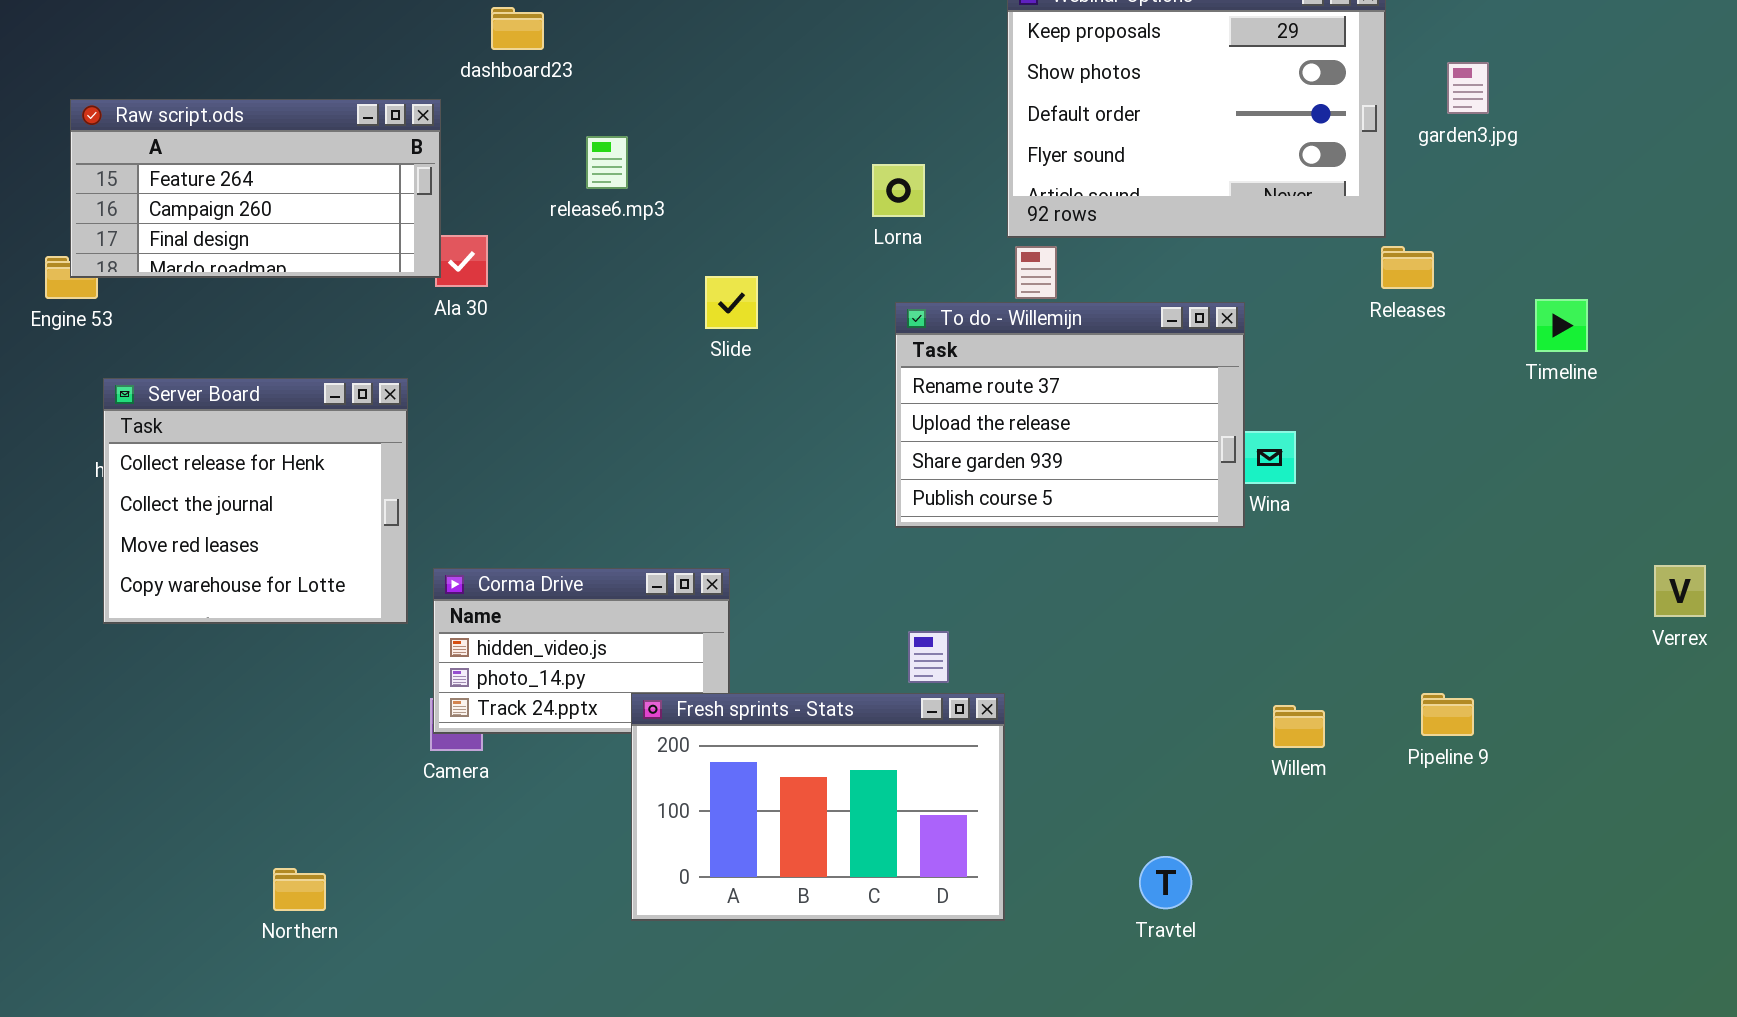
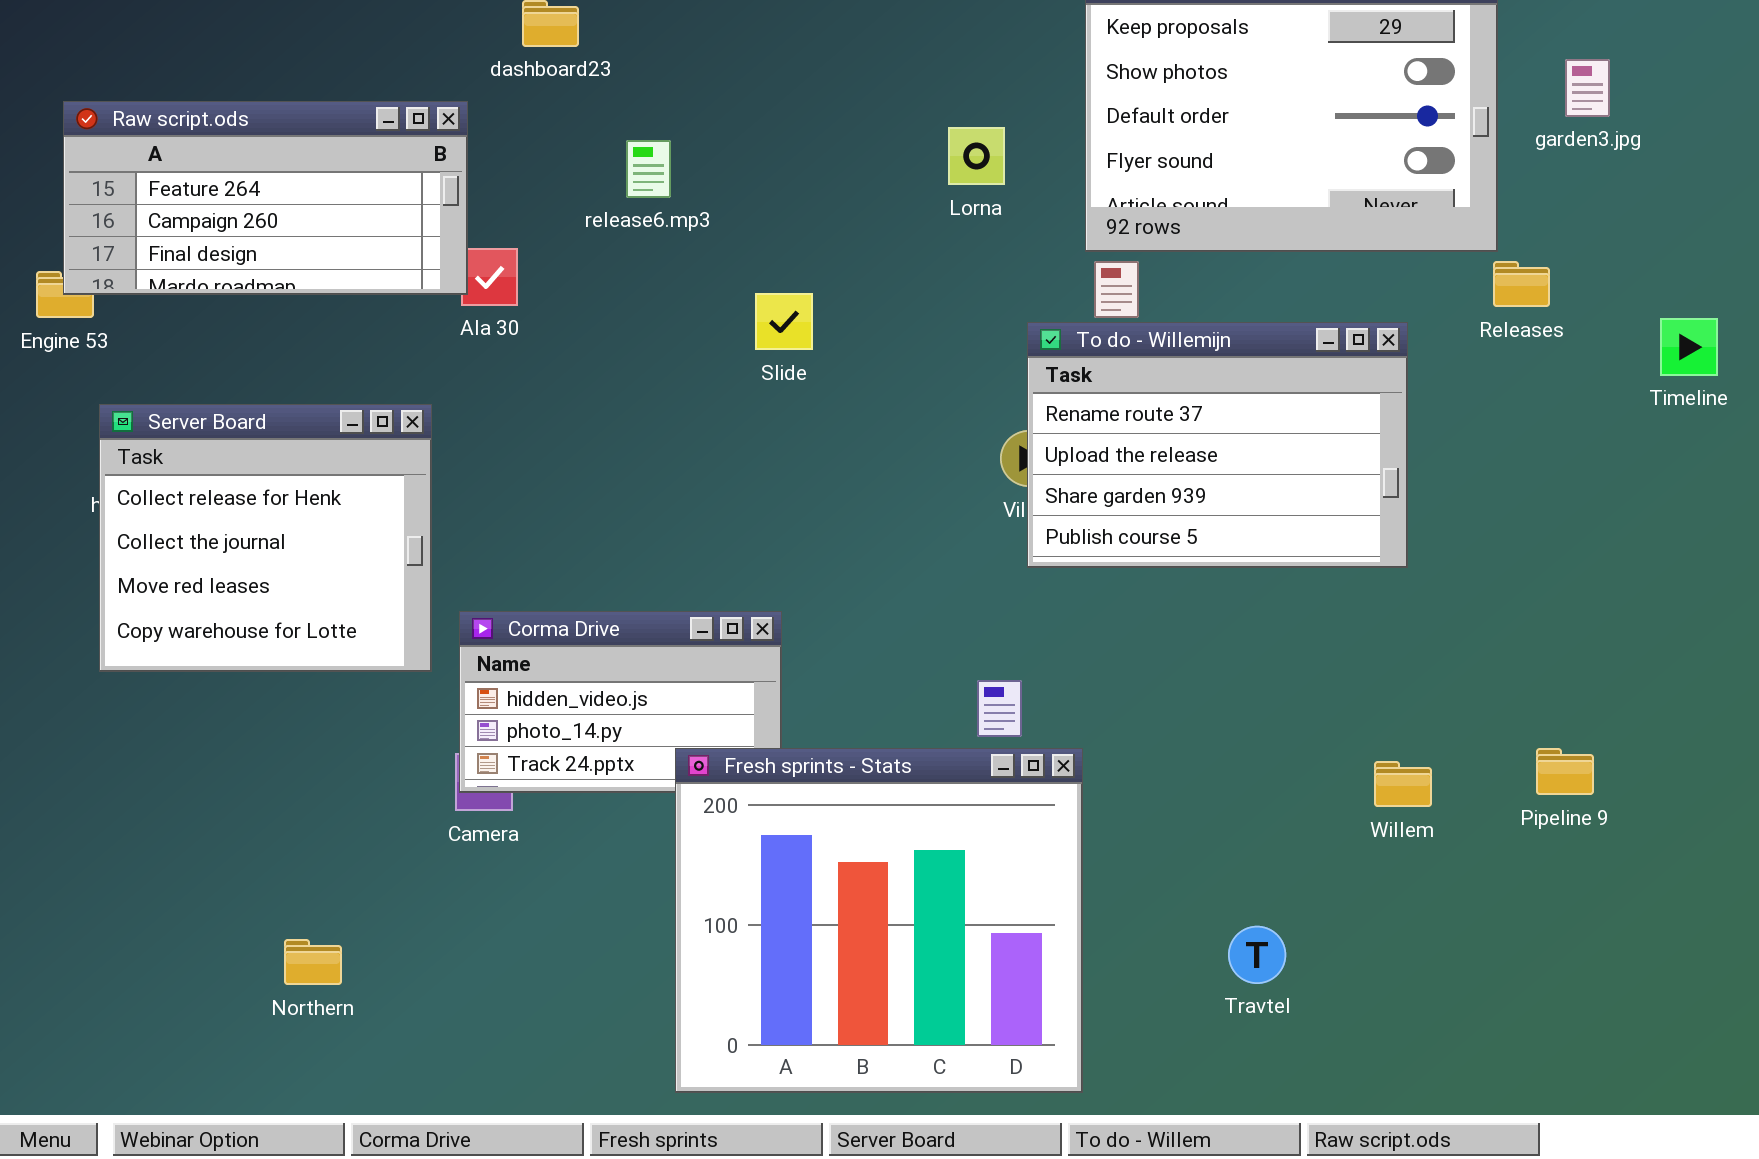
Lorna: [872,164,925,217] -> [948,127,1005,185], moved
To do - Willemijn: [895,302,1245,528] -> [1027,322,1408,568], moved
Fresh sprints - Stats: [631,693,1005,921] -> [675,748,1083,1093], resized

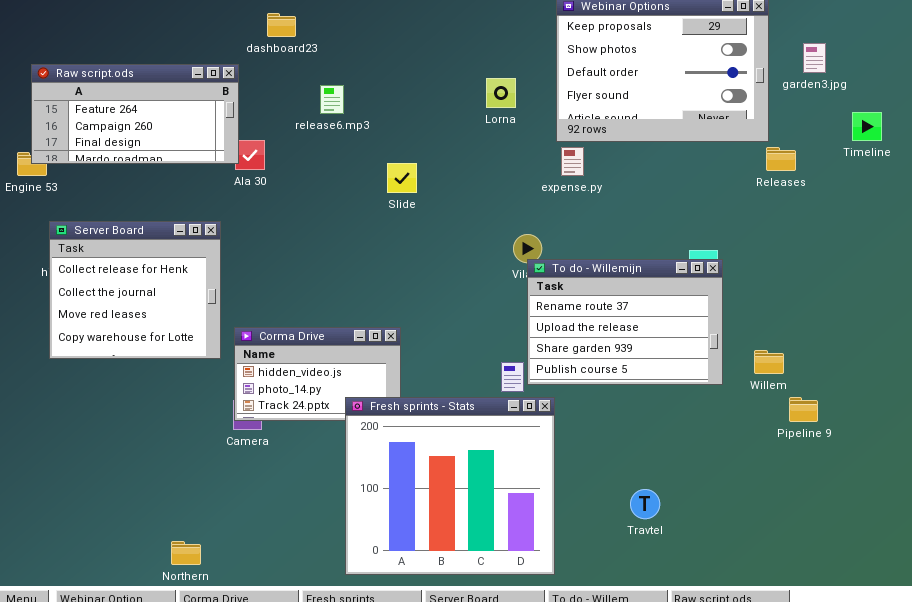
Timeline: [1660,318,1718,376] -> [852,112,882,141], moved
To do - Willemijn: [1027,322,1408,568] -> [527,259,723,385], moved
Willem: [1374,761,1432,807] -> [754,350,784,374], moved
Northern: [284,939,342,985] -> [171,541,201,565], moved

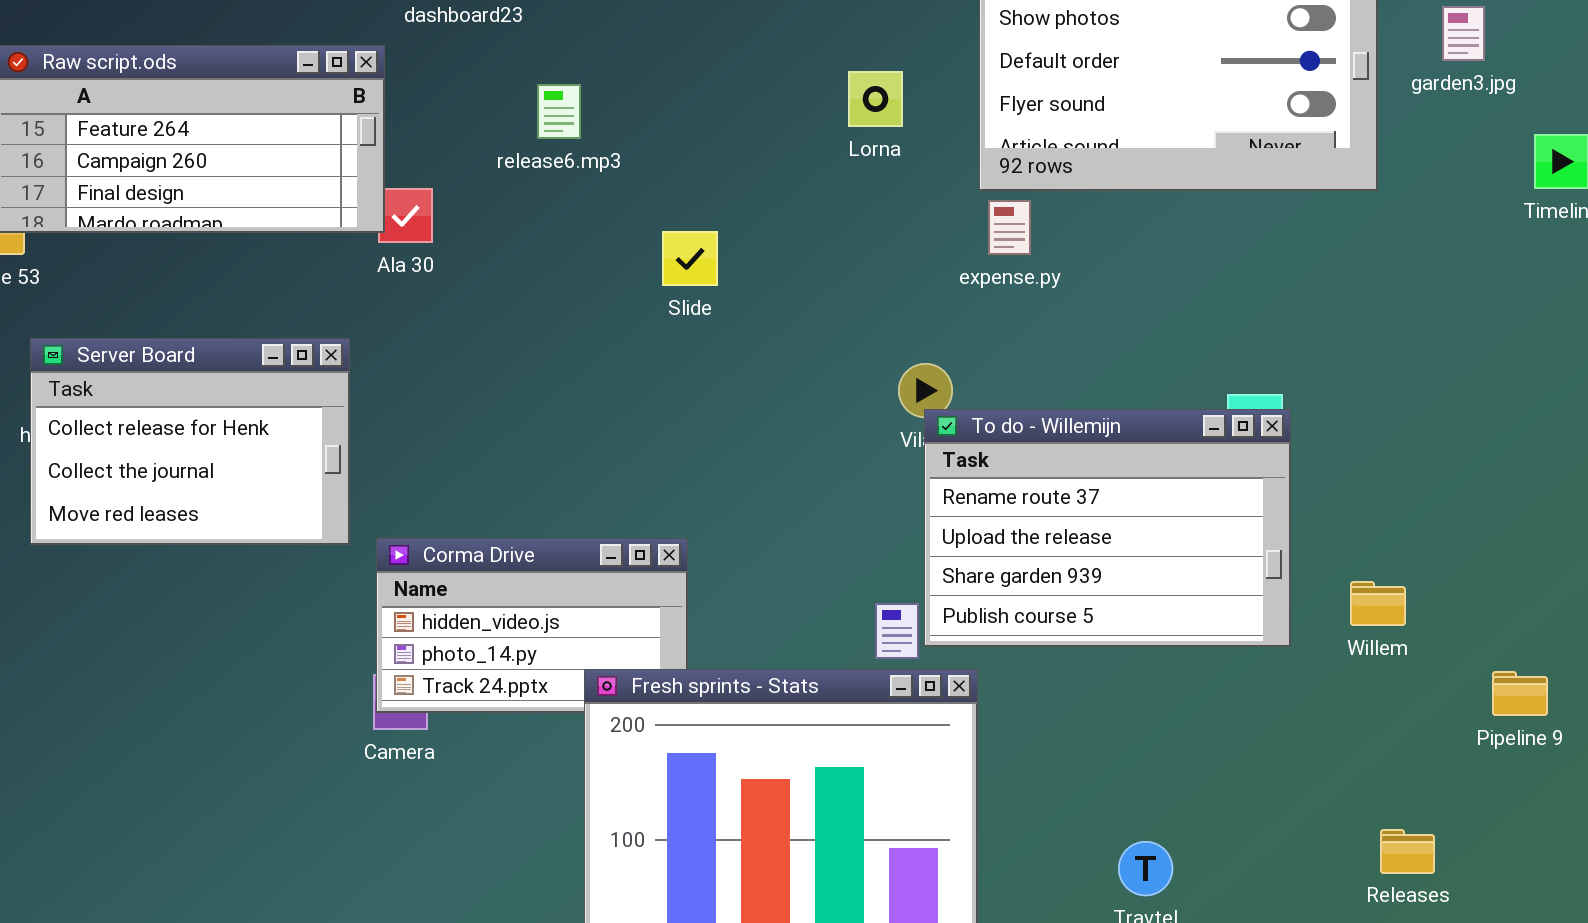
Releases: [766,147,796,171] -> [1380,829,1435,874], moved
Server Board: [49,221,221,359] -> [30,338,350,545], resized
Pipeline 9: [789,397,818,422] -> [1492,671,1548,716], moved

